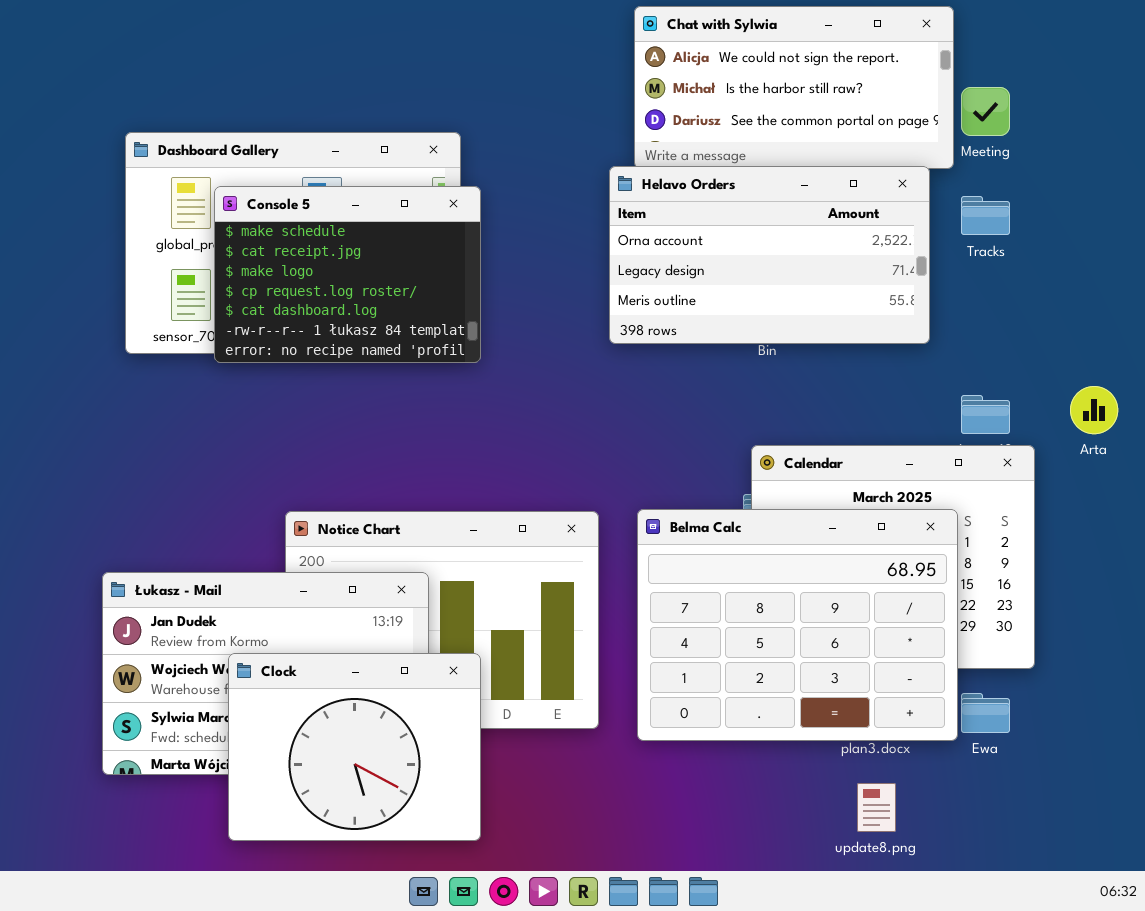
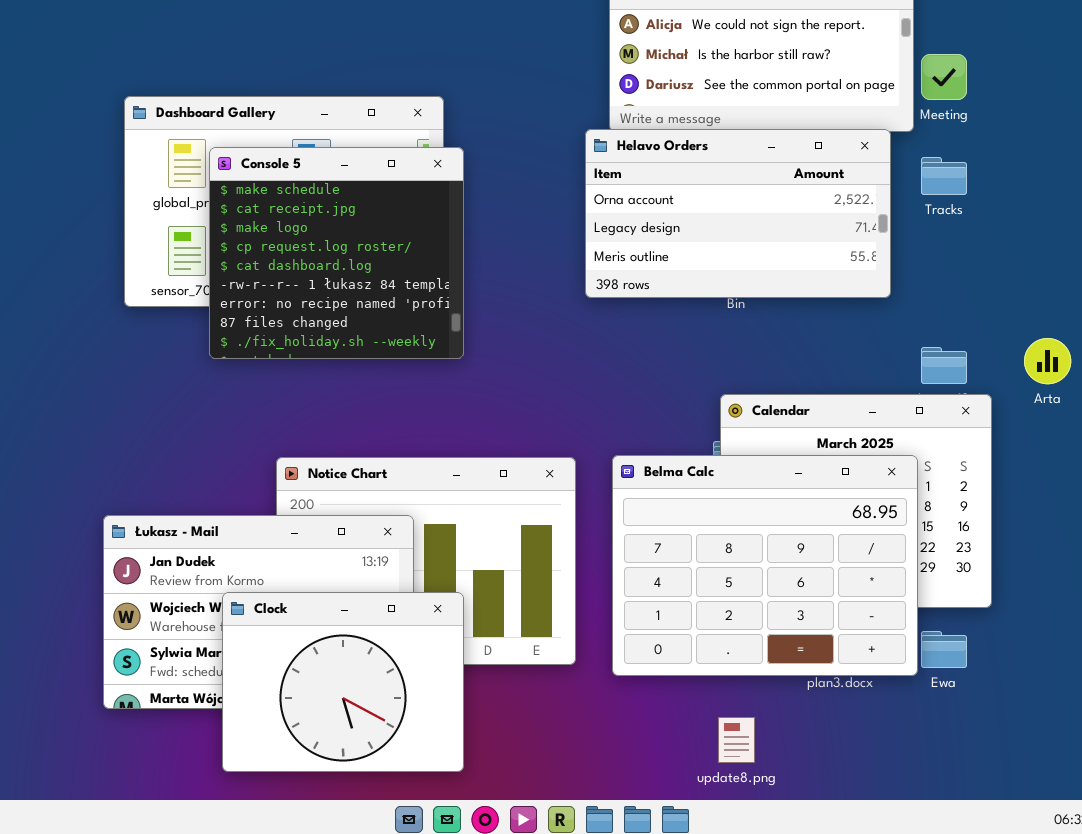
Console 5: [214,186,481,363] -> [209,147,464,359], resized
update8.png: [857,783,896,832] -> [718,717,755,763], moved

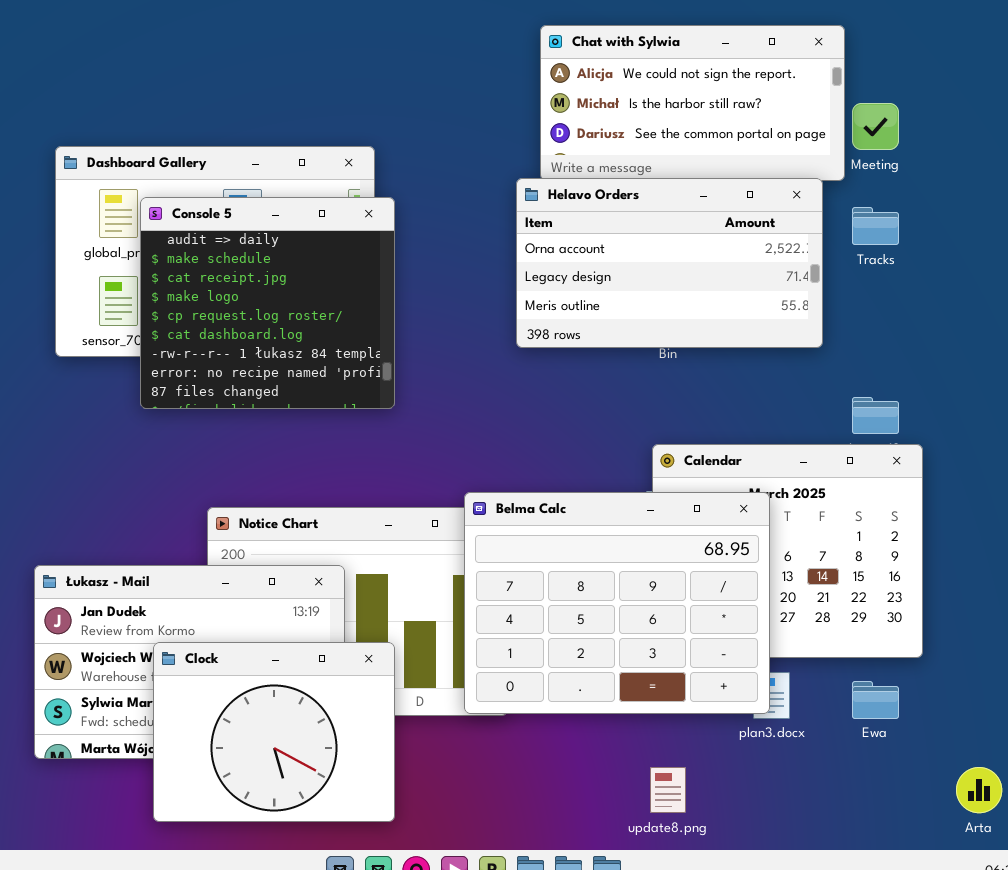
Console 5: [209,147,464,359] -> [140,197,395,409], scrolled up 1 row
Arta: [1024,338,1071,384] -> [956,767,1002,813], moved
Belma Calc: [612,455,918,676] -> [464,492,770,714], moved

